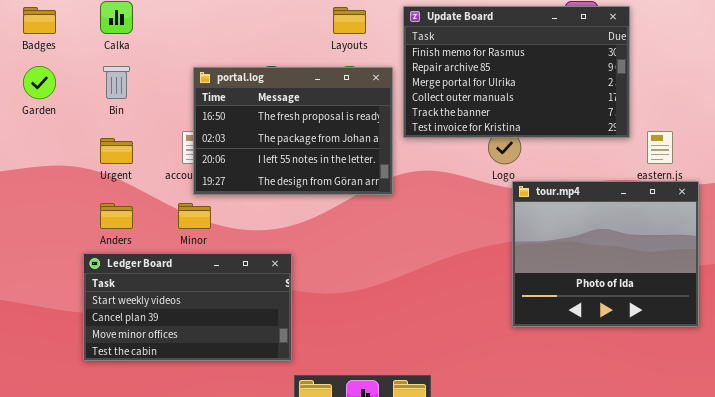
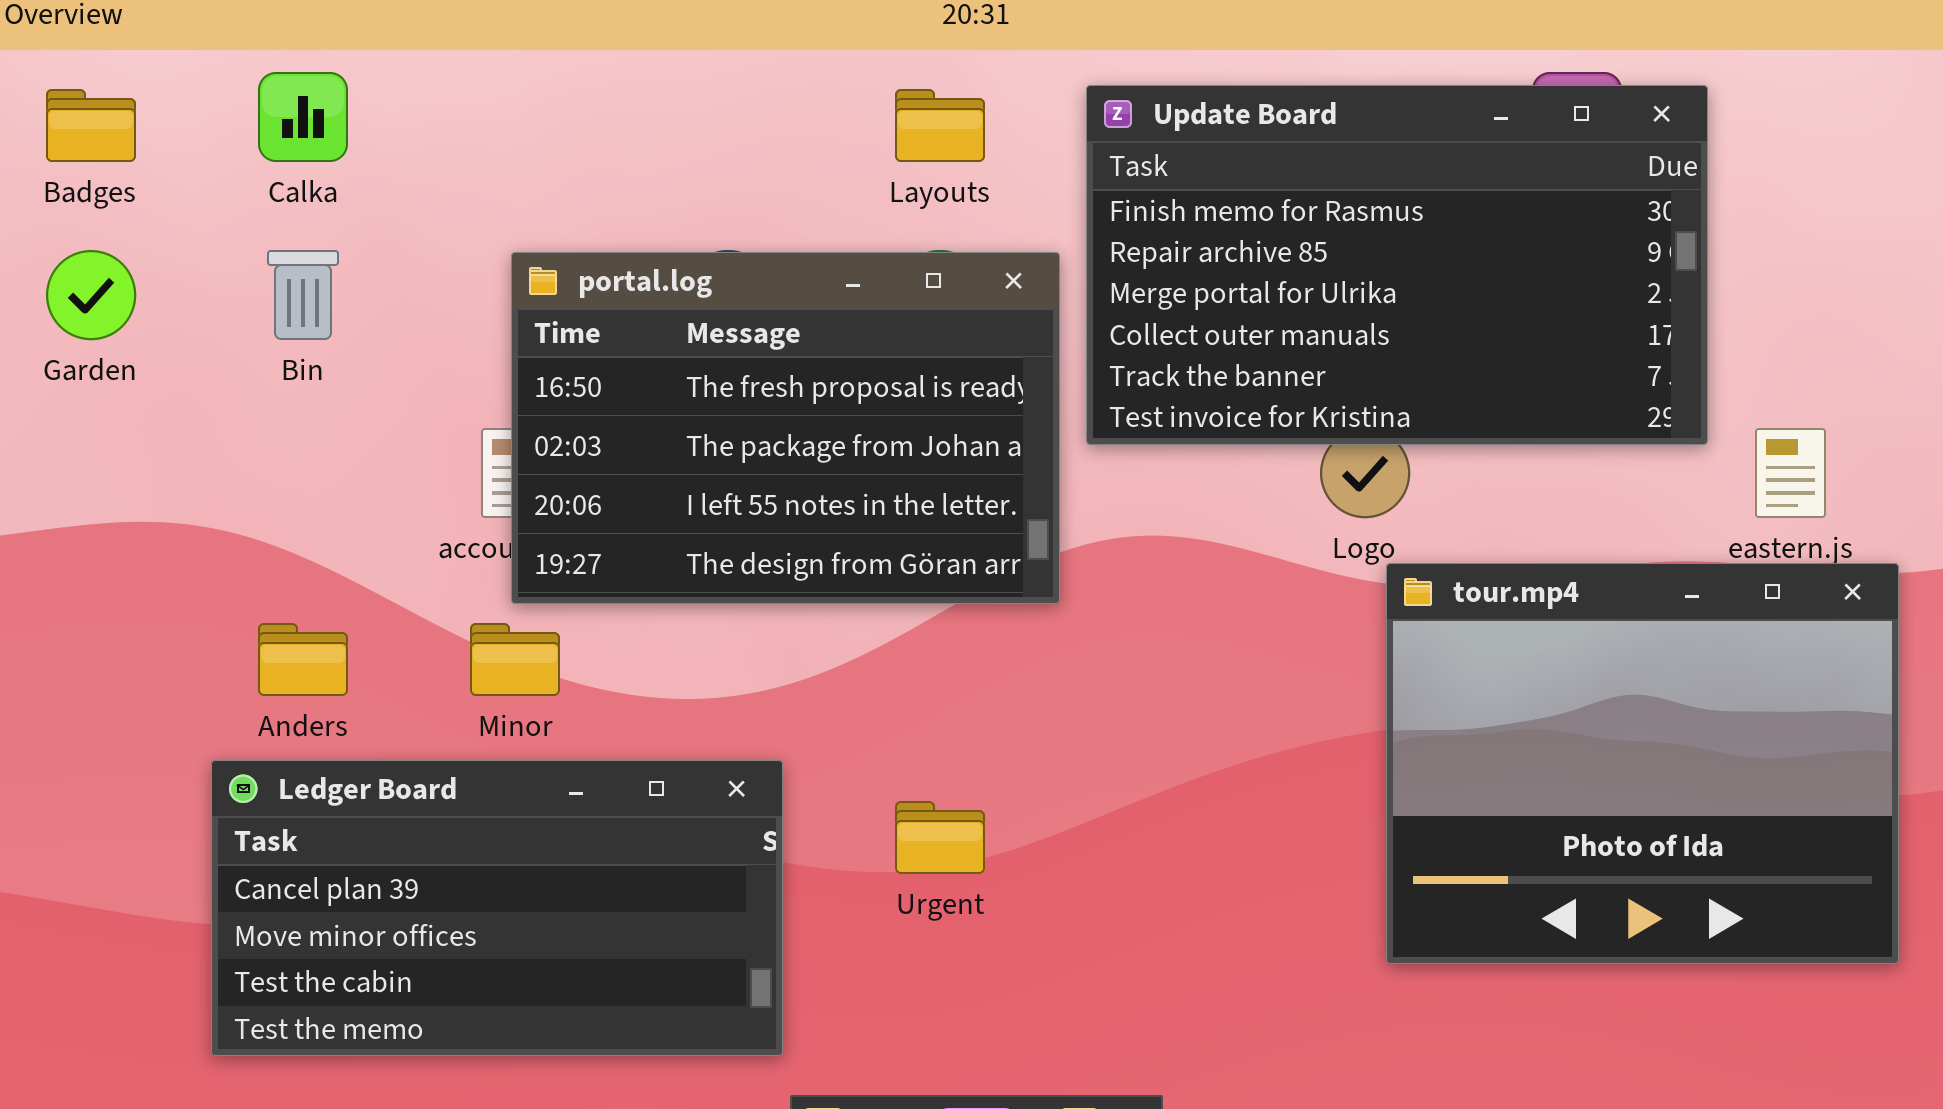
Urgent: [100,138,133,164] -> [895,801,985,874], moved
Ledger Board: [83,253,292,361] -> [211,760,783,1056], scrolled down 1 row

